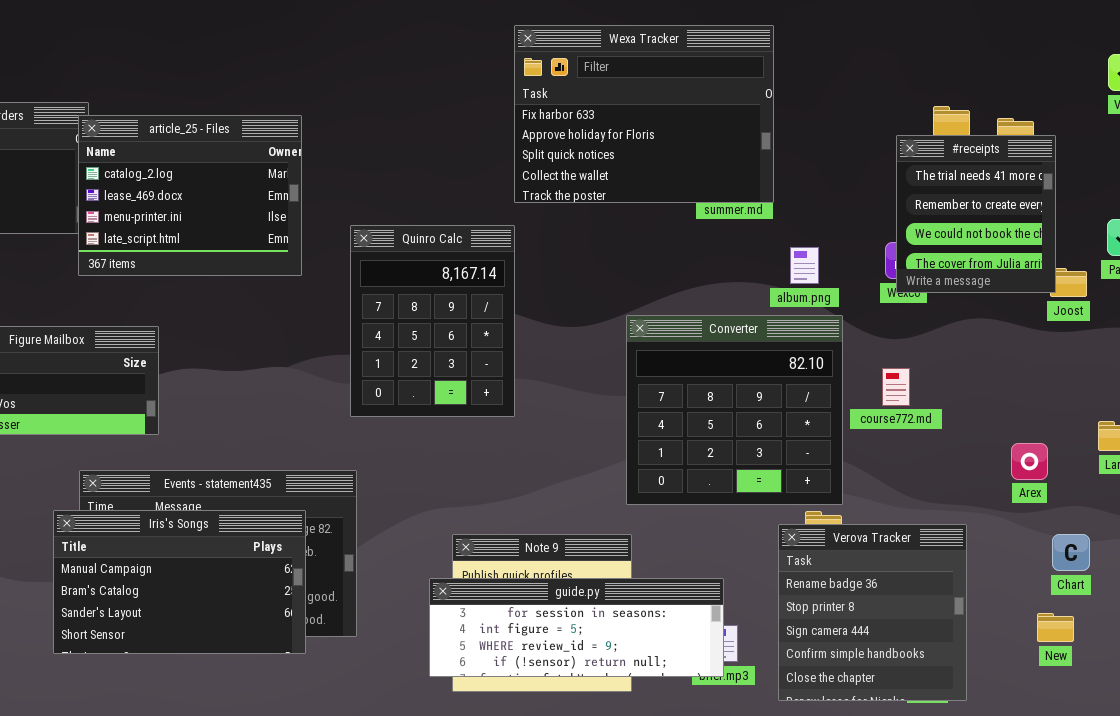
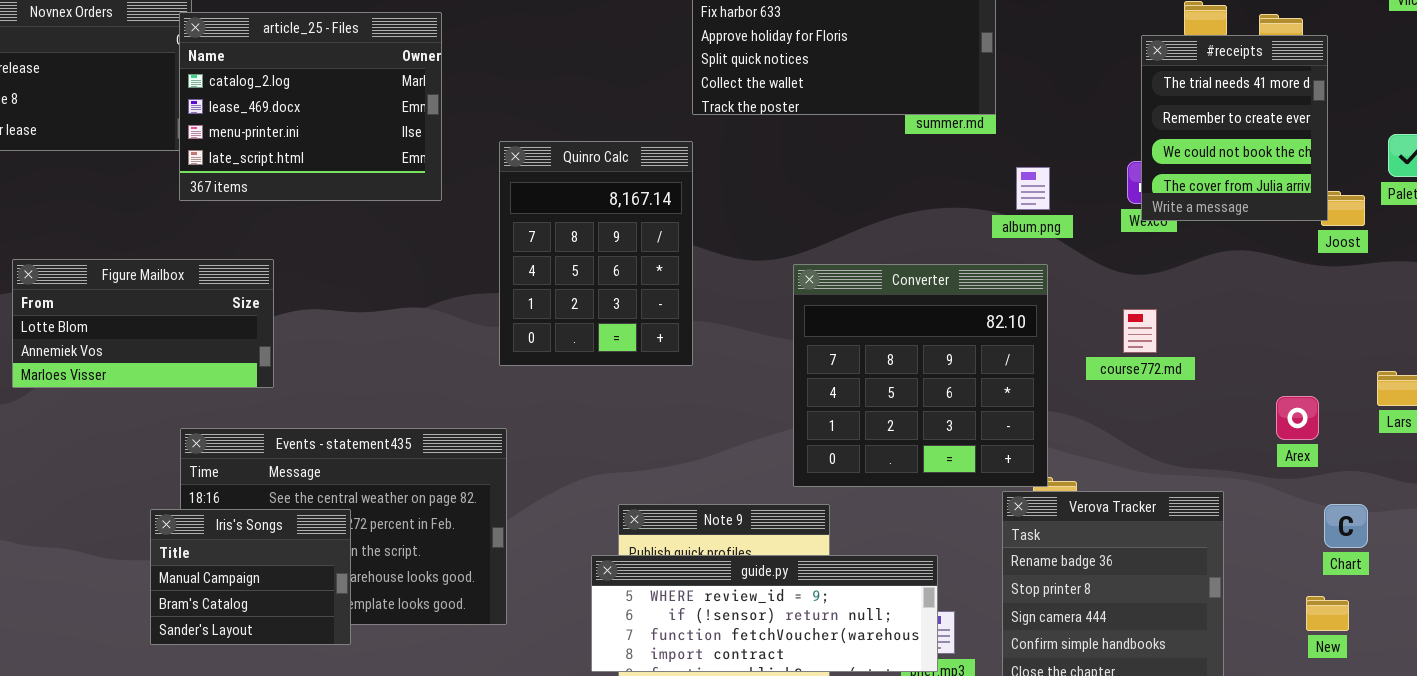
Converter: [626,315,843,505] -> [793,264,1048,487], moved
Iris's Songs: [53,510,306,654] -> [150,509,351,645], resized
guide.py: [429,578,724,677] -> [591,555,938,672], scrolled down 2 rows

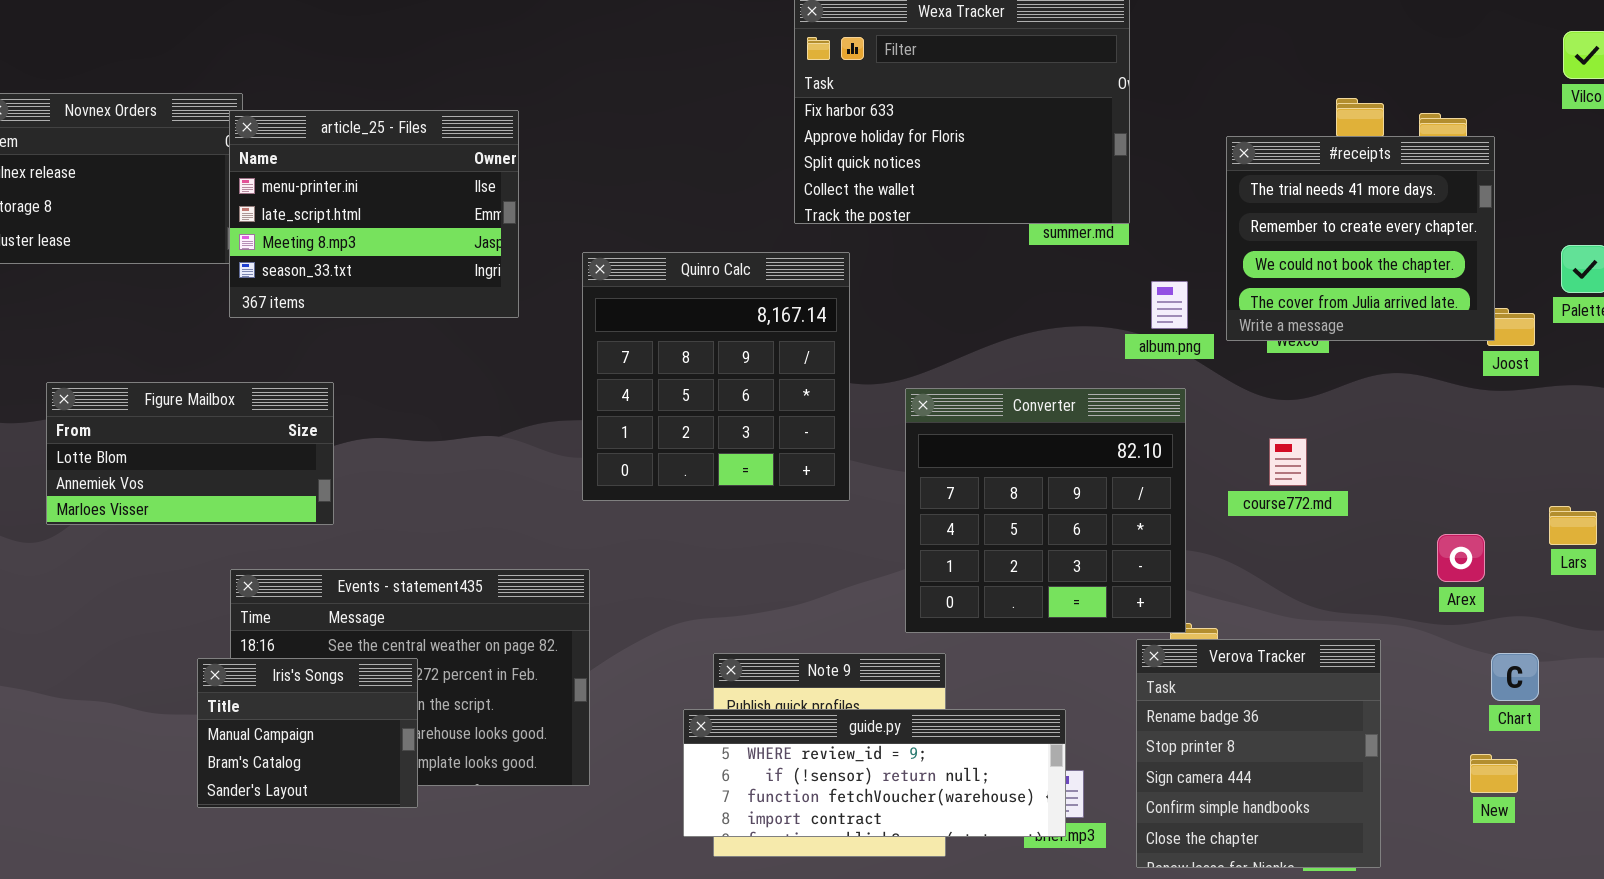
article_25 - Files: [179,12,442,201] -> [229,110,519,318], scrolled down 2 rows
#receipts: [1141,35,1328,221] -> [1226,136,1495,341], resized
Quinro Calc: [499,141,693,366] -> [582,252,850,501], resized

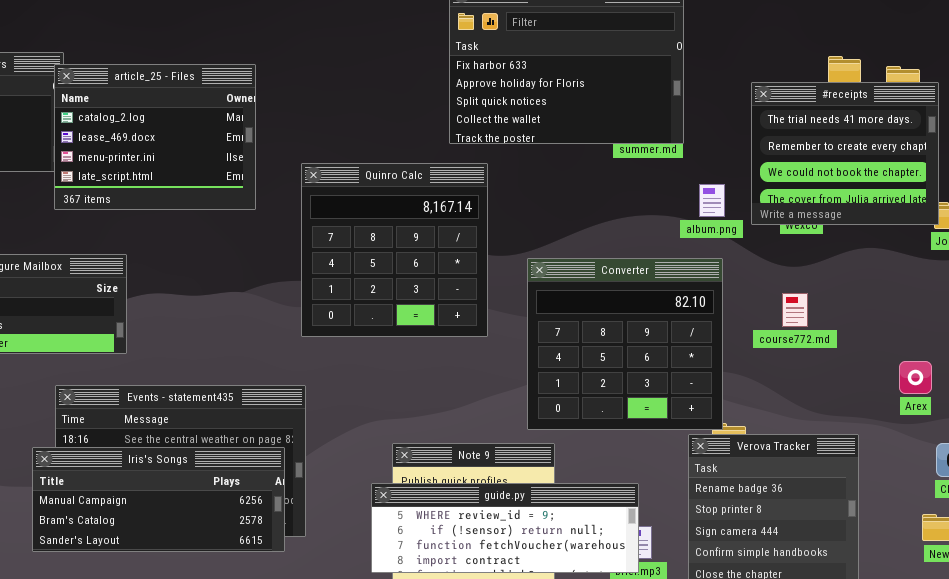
article_25 - Files: [229,110,519,318] -> [54,64,256,210], scrolled up 2 rows
Iris's Songs: [197,658,418,808] -> [32,447,285,552], resized

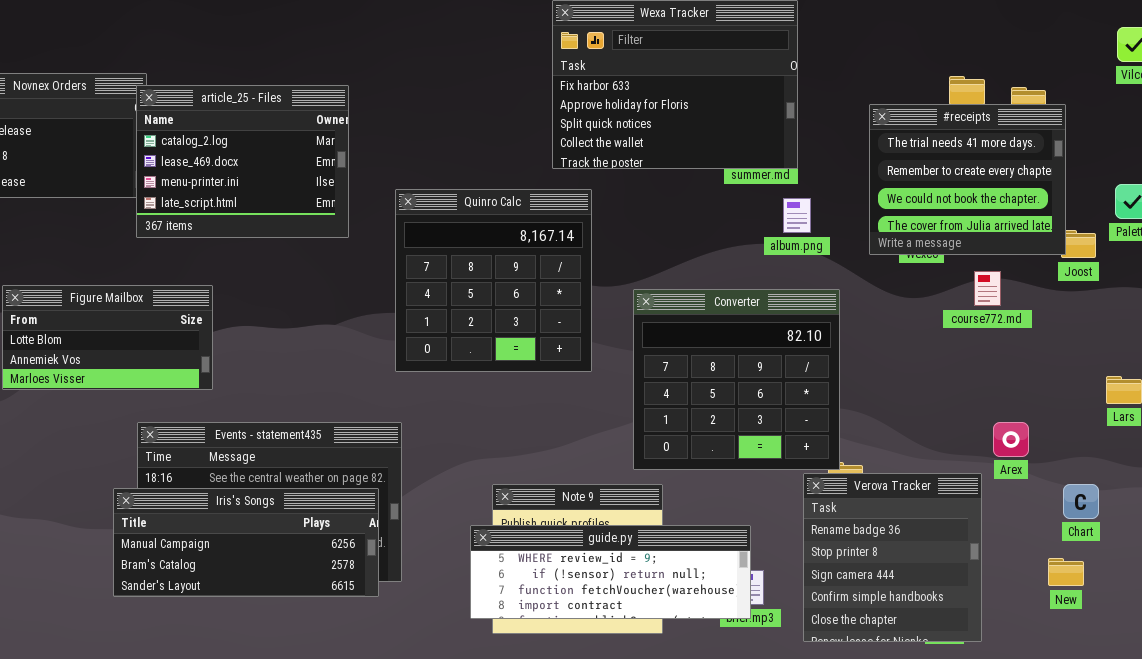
album.png: [699,184,725,217] -> [783,198,811,233], moved
course772.md: [782,293,808,327] -> [974,271,1001,306], moved
Arex: [899,361,932,394] -> [993,422,1029,457], moved

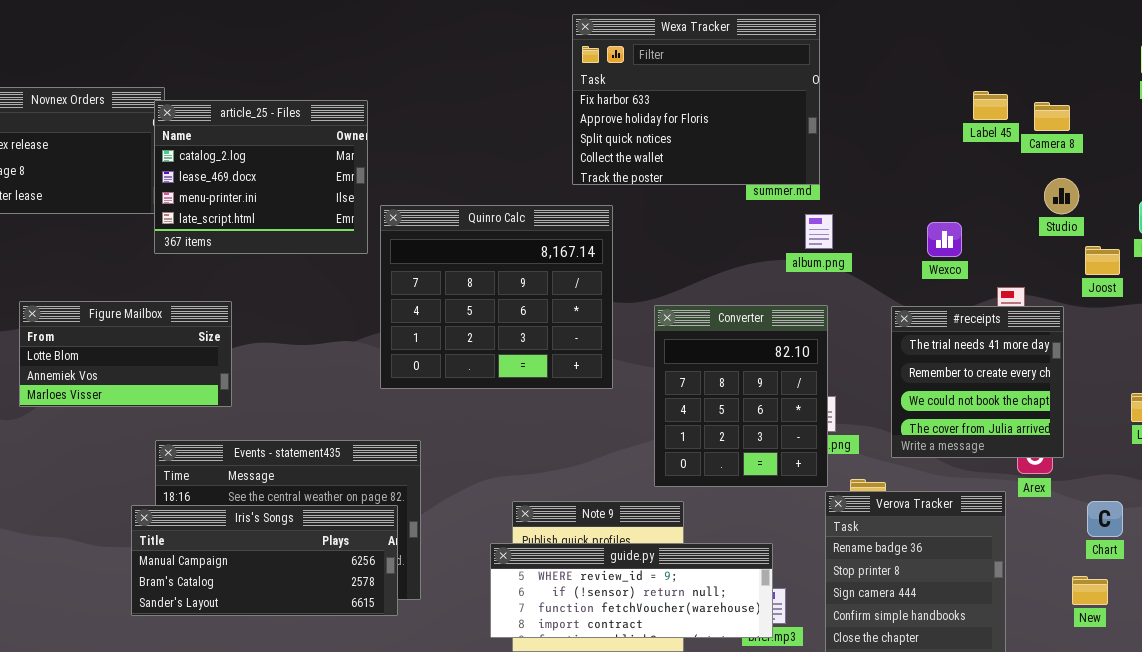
#receipts: [869,104,1066,255] -> [891,306,1064,458], moved, resized
Quinro Calc: [395,189,592,372] -> [380,205,613,389], resized
Converter: [633,289,840,470] -> [654,305,828,487], resized

